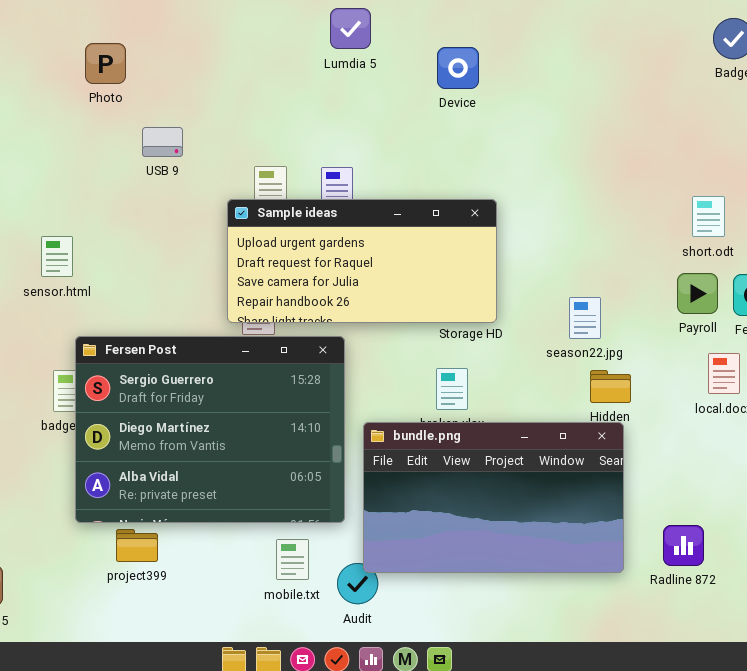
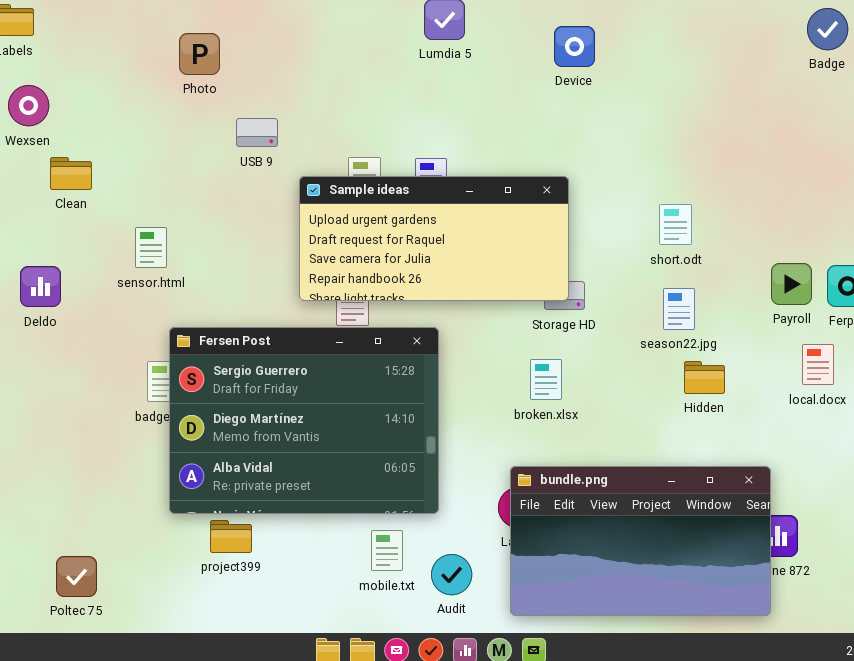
Device: [437,47,479,89] -> [554,26,595,67], moved
short.odt: [692,196,725,237] -> [659,204,692,245], moved
Sample ideas: [227,199,497,323] -> [299,176,569,301], moved
bundle.png: [363,422,624,573] -> [510,466,771,616], moved

